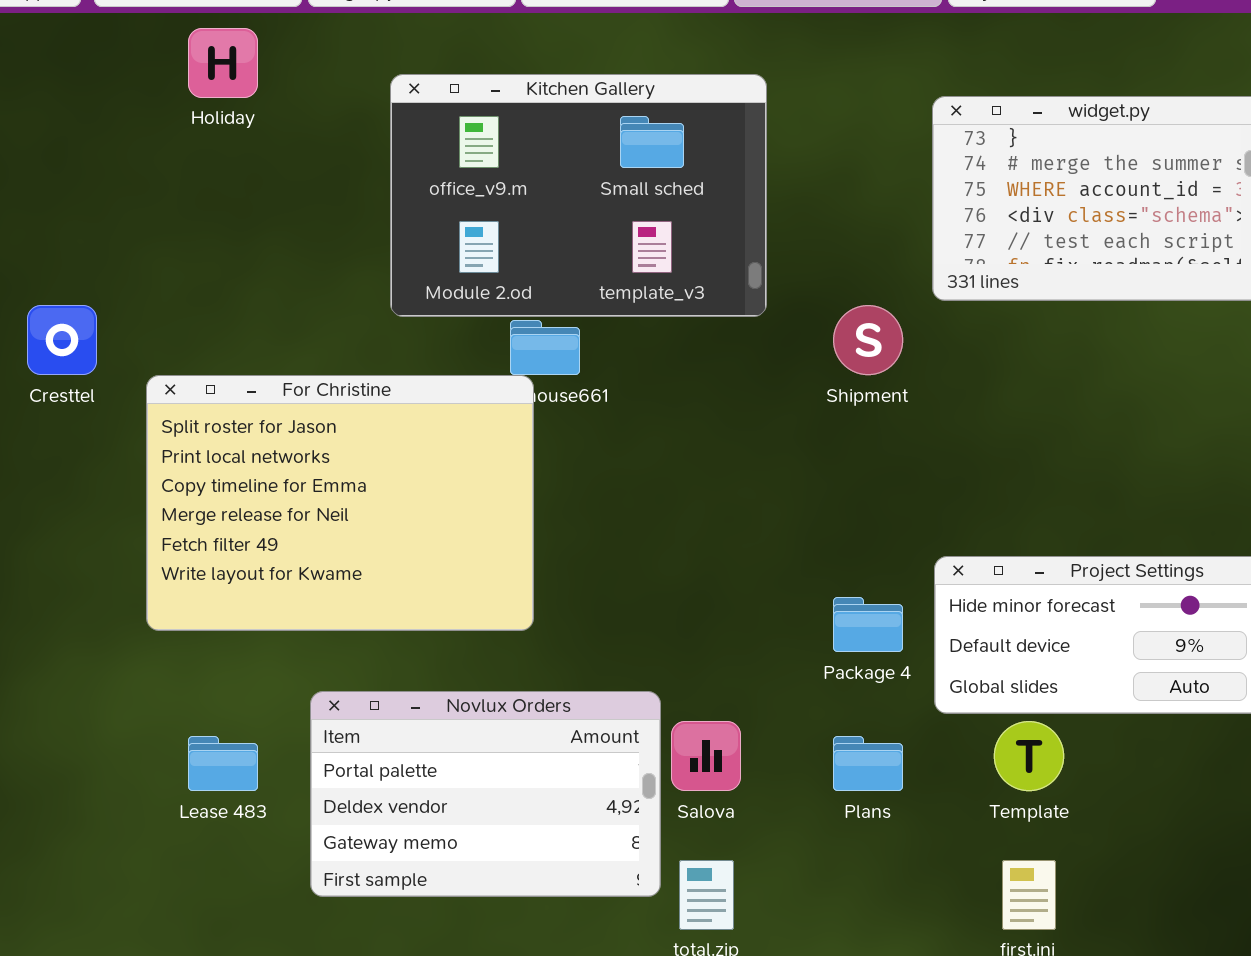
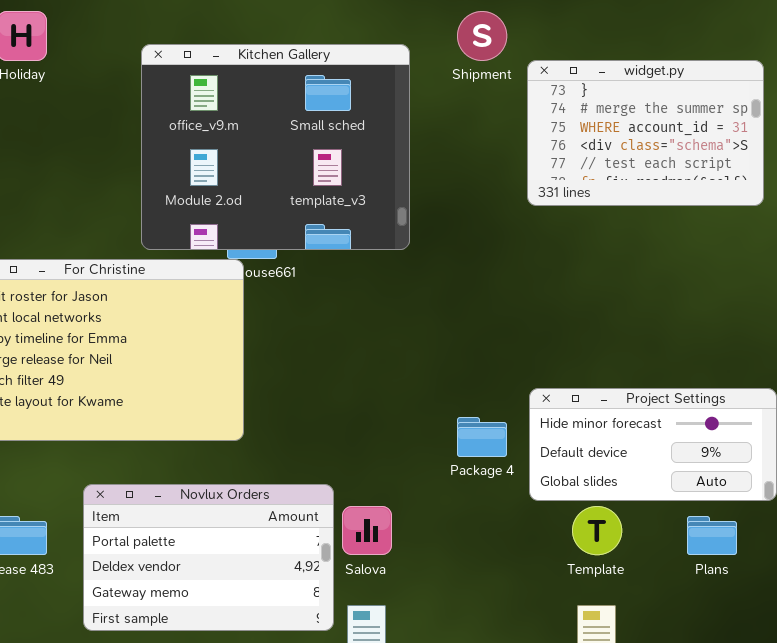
Kitchen Gallery: [390,74,767,317] -> [141,44,410,250], resized
Shipment: [833,305,903,375] -> [457,11,507,61], moved
Plans: [833,736,903,791] -> [687,516,737,555], moved

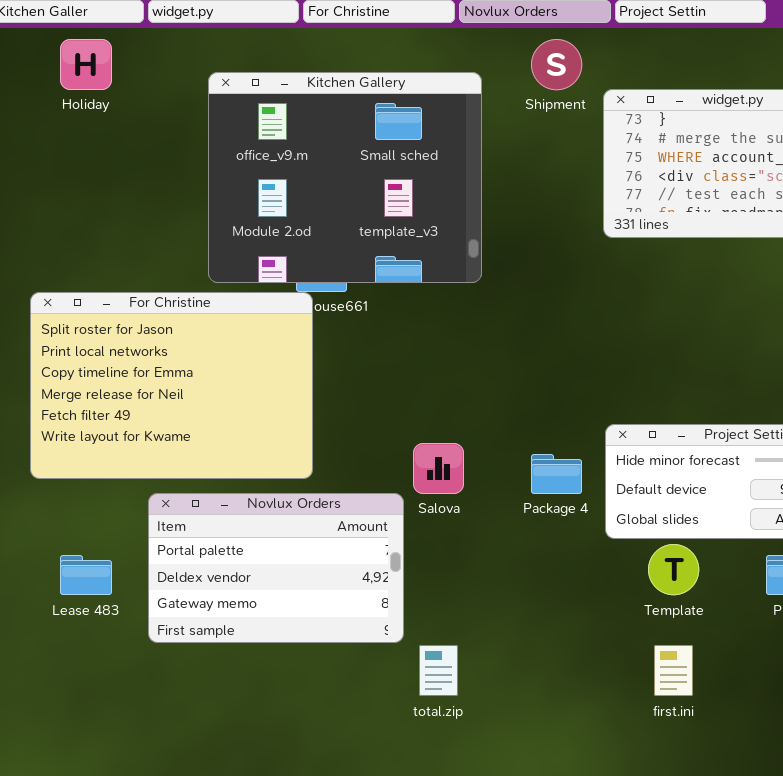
Novlux Orders: [83,484,334,631] -> [148,493,404,643], moved
Salova: [342,506,392,555] -> [413,443,464,494], moved

